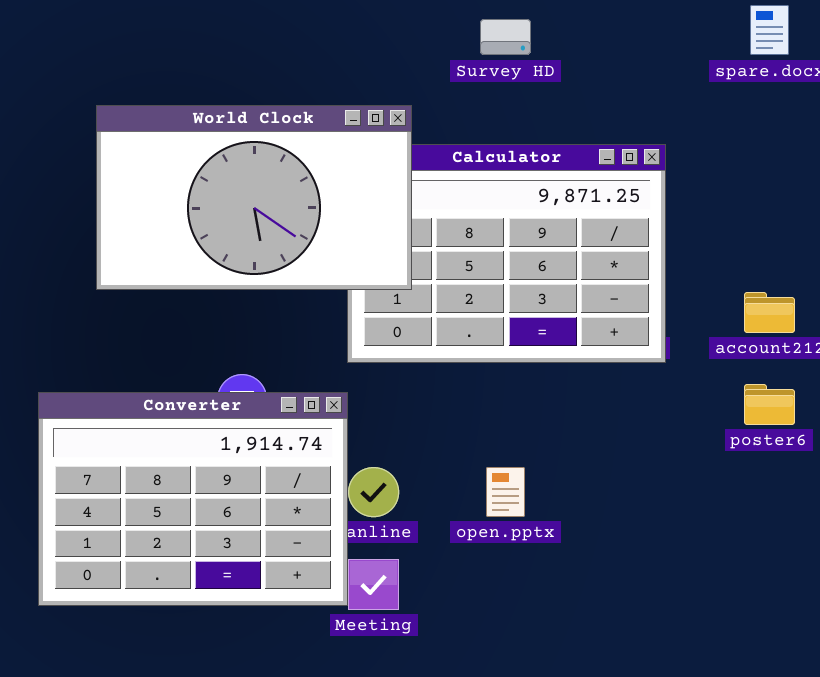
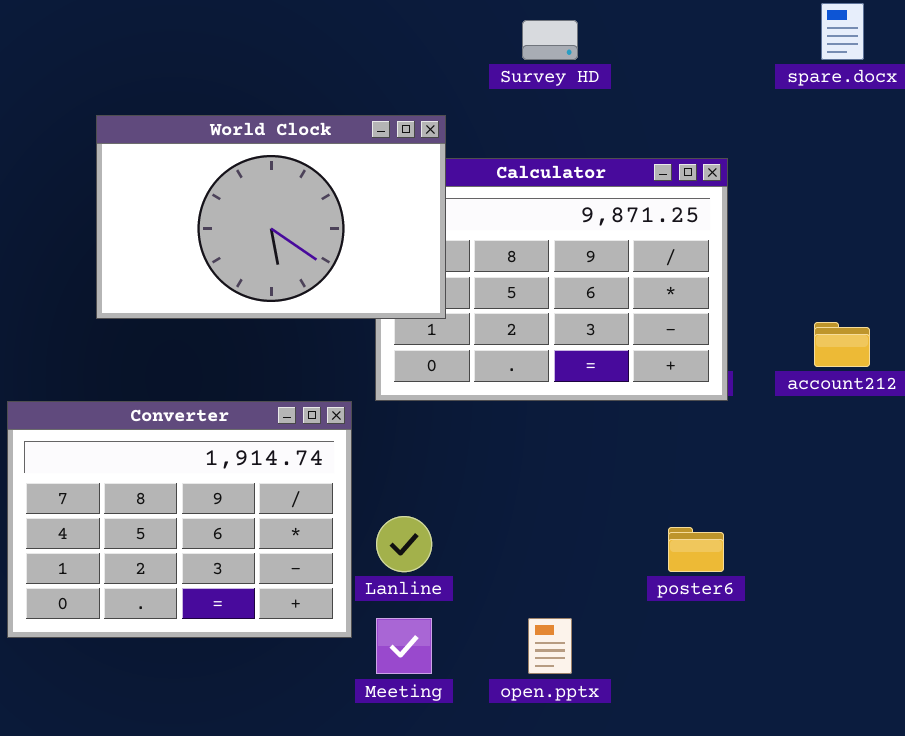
poster6: [744,384,795,425] -> [668,527,724,572], moved
Converter: [38,392,348,606] -> [7,401,352,638], moved
open.pptx: [486,467,525,517] -> [528,618,572,674], moved

